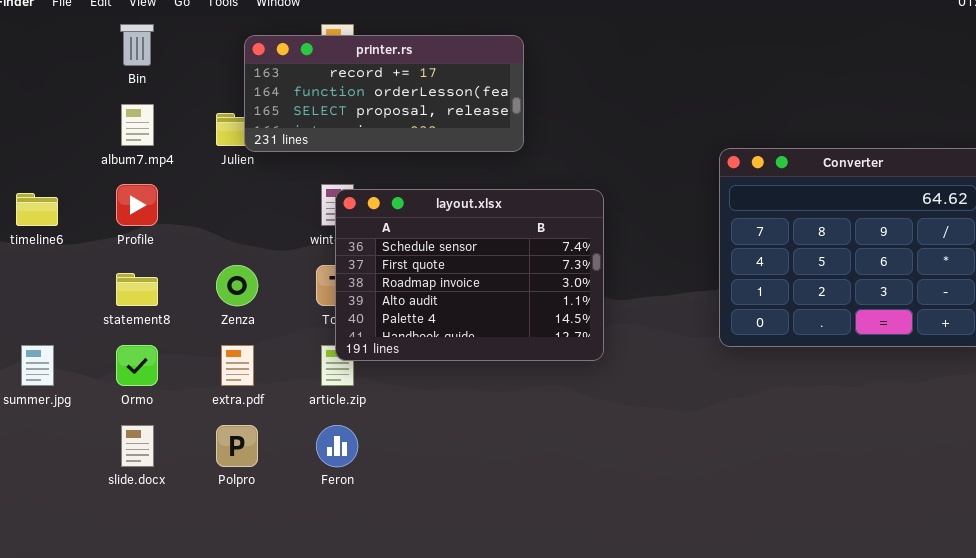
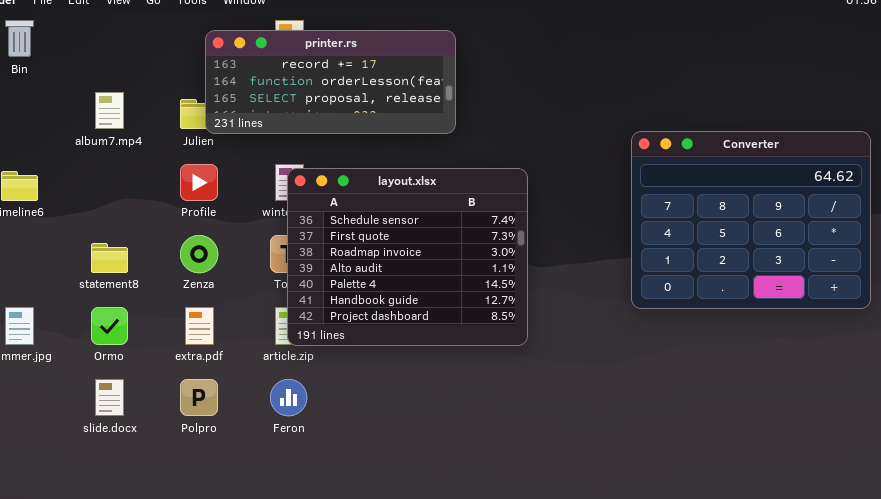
Bin: [120,24,154,66] -> [5,20,34,57], moved
Profile: [116,184,158,226] -> [180,164,218,201], moved
layout.xlsx: [335,189,604,361] -> [287,168,528,346], resized

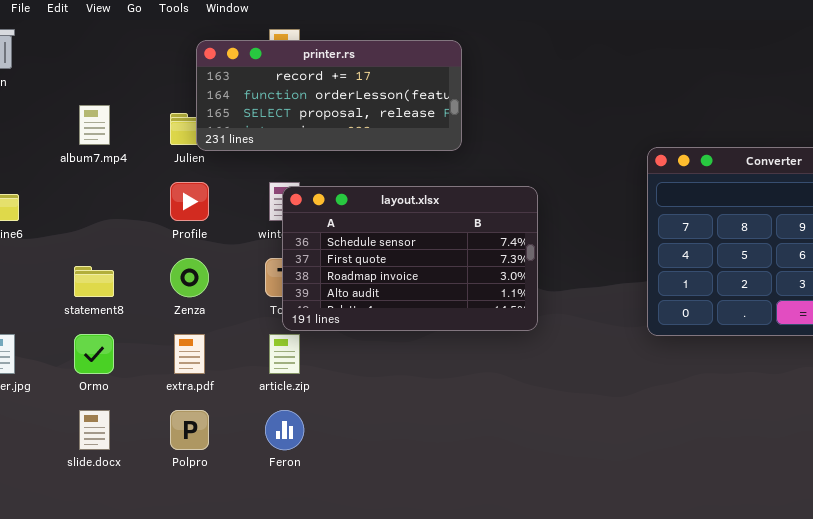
layout.xlsx: [287,168,528,346] -> [282,186,538,331], resized

